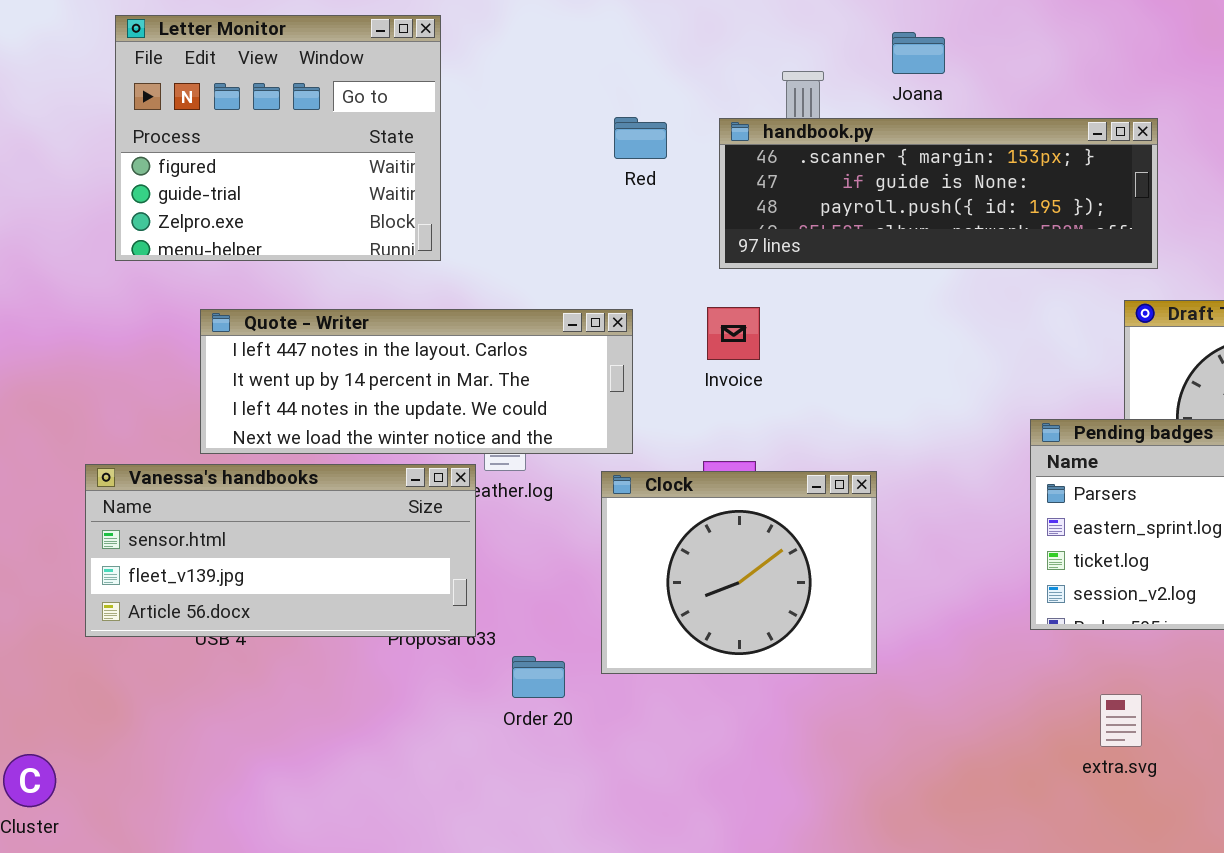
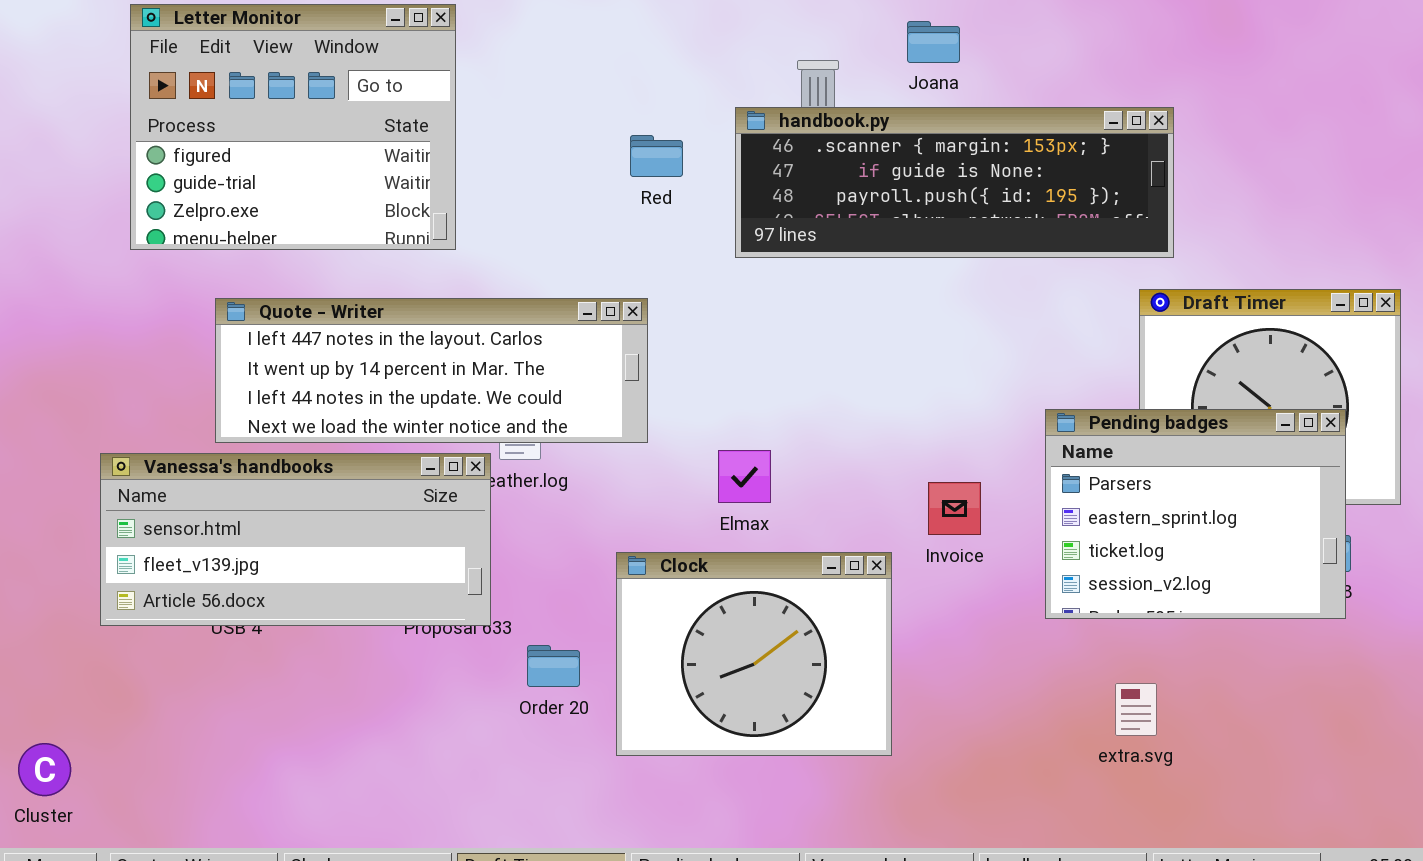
Red: [614,117,667,159] -> [630,135,683,177], moved
Invoice: [707,307,760,360] -> [928,482,981,535], moved
Clock: [601,471,877,674] -> [616,552,892,756], moved

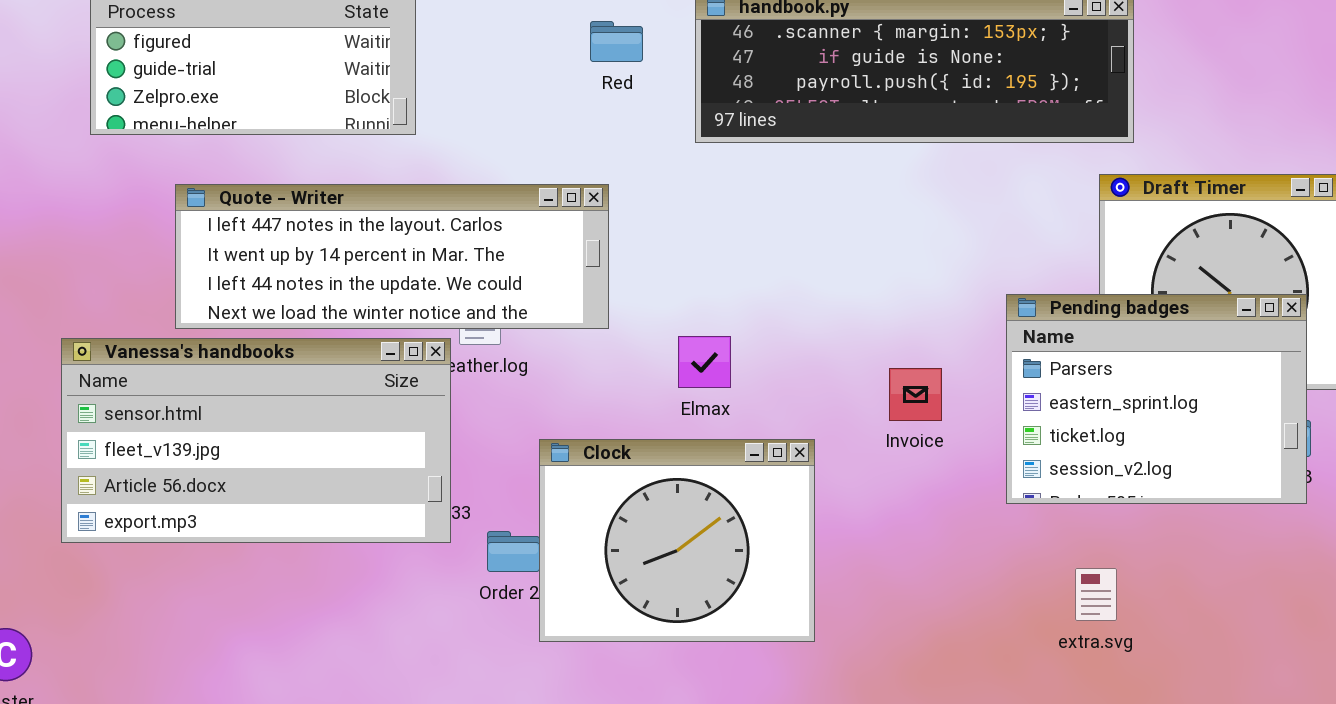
Vanessa's handbooks: [100,453,491,626] -> [61,338,451,543], resized
Clock: [616,552,892,756] -> [539,439,815,642], moved

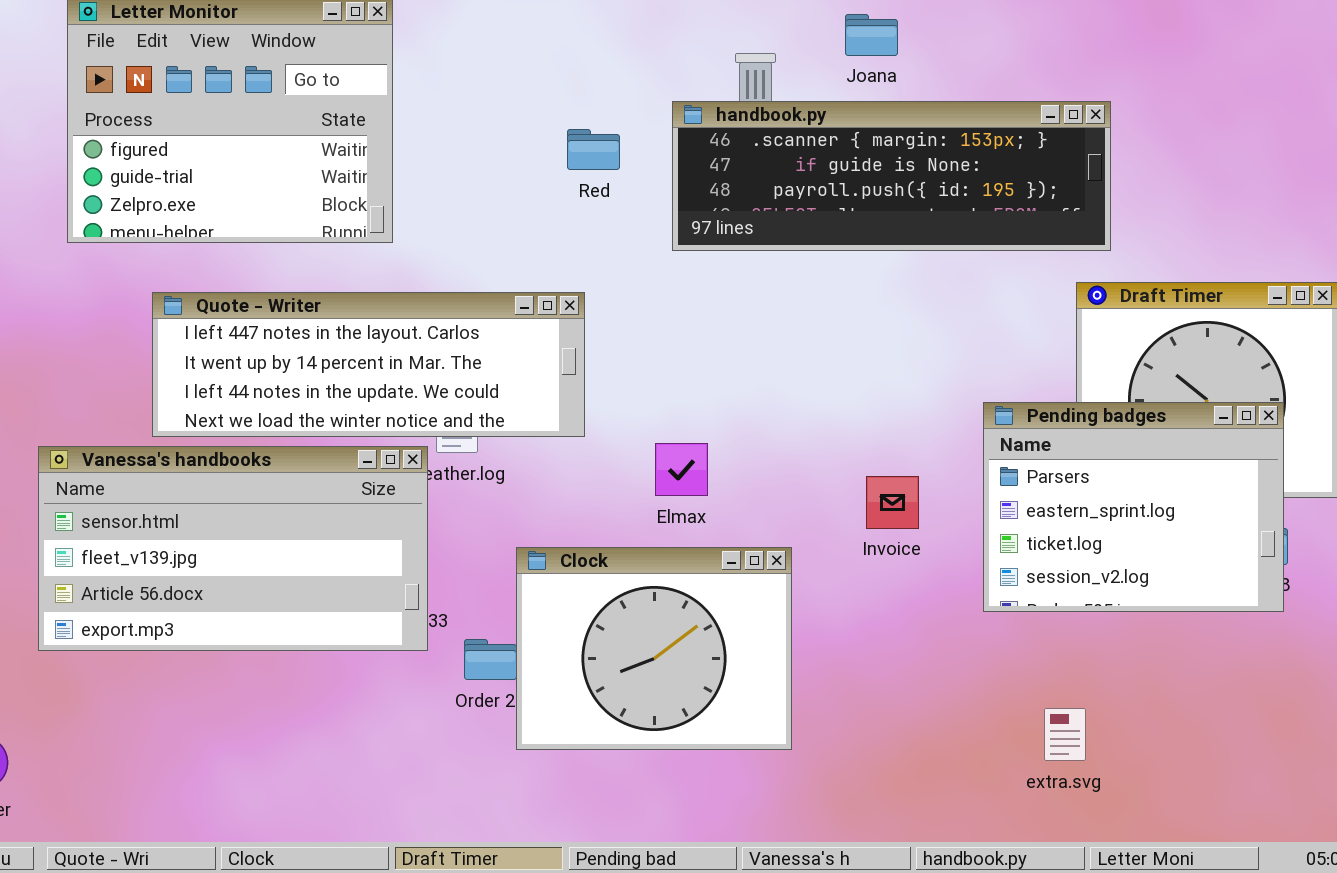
extra.svg: [1075,568,1117,621] -> [1044,708,1086,761], moved

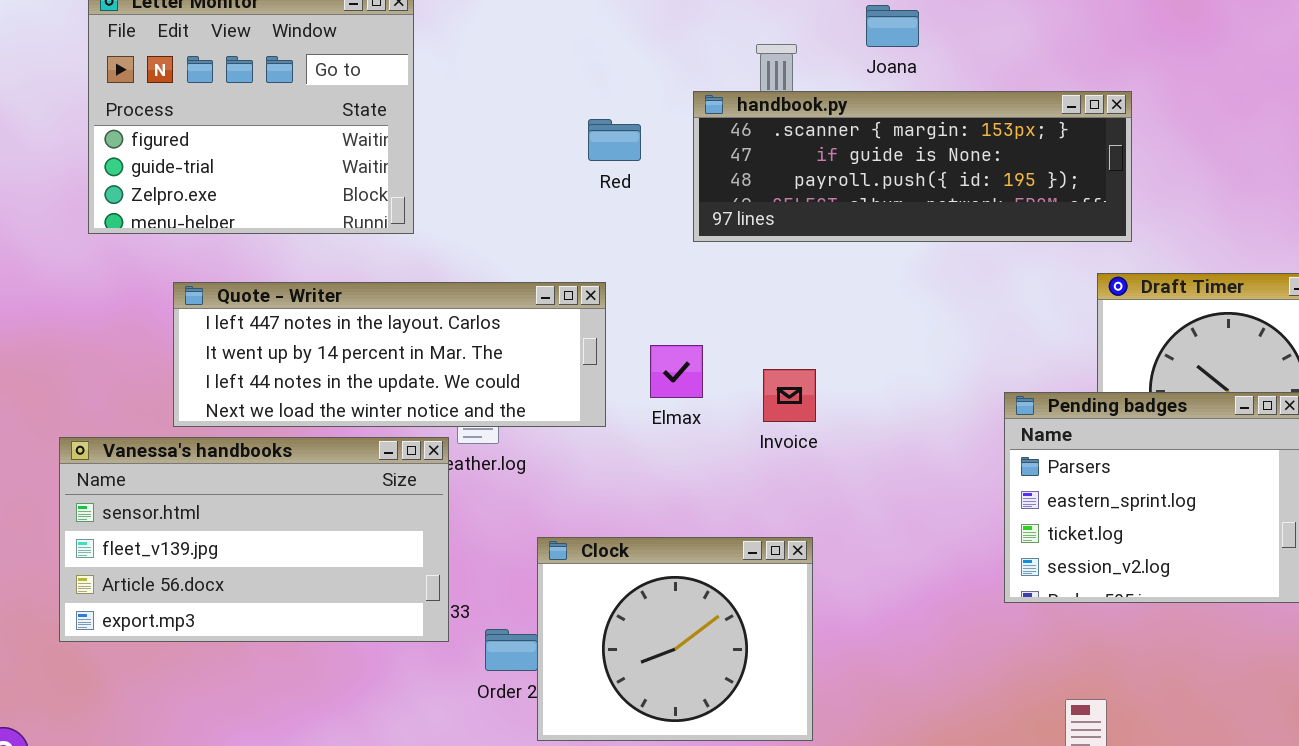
Elmax: [655,443,708,496] -> [650,345,703,398], moved
Invoice: [866,476,919,529] -> [763,369,816,422], moved

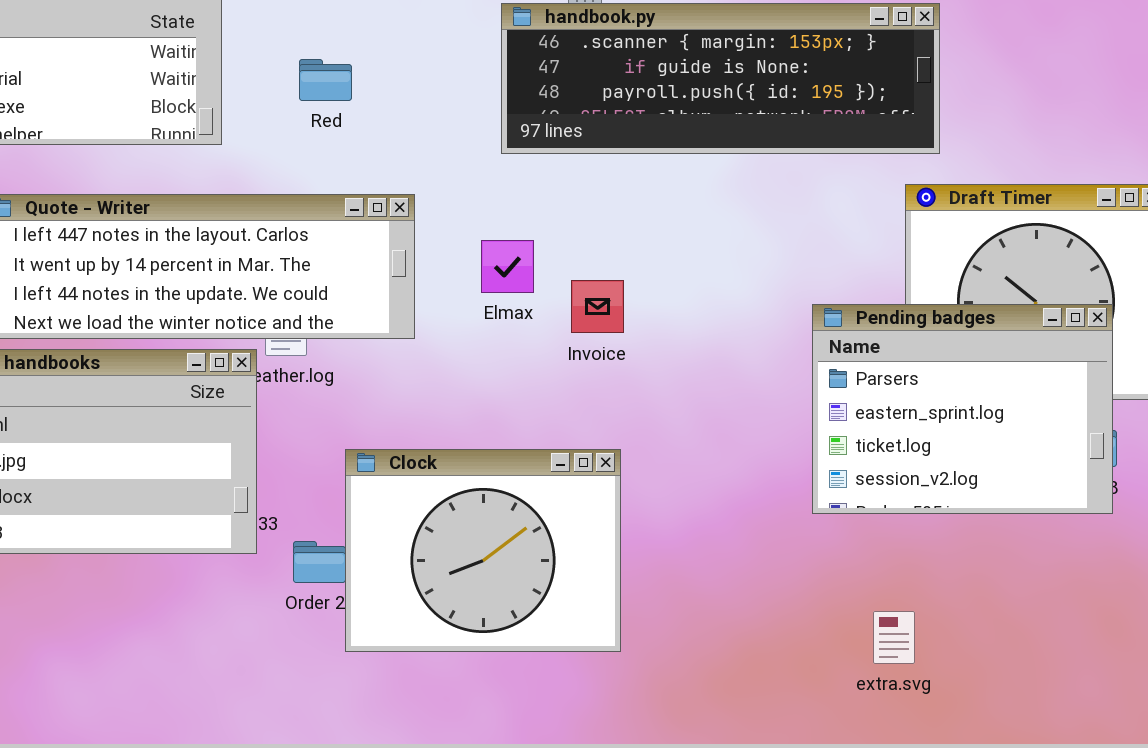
Red: [588,119,641,161] -> [299,59,352,101], moved
Elmax: [650,345,703,398] -> [481,240,534,293], moved

